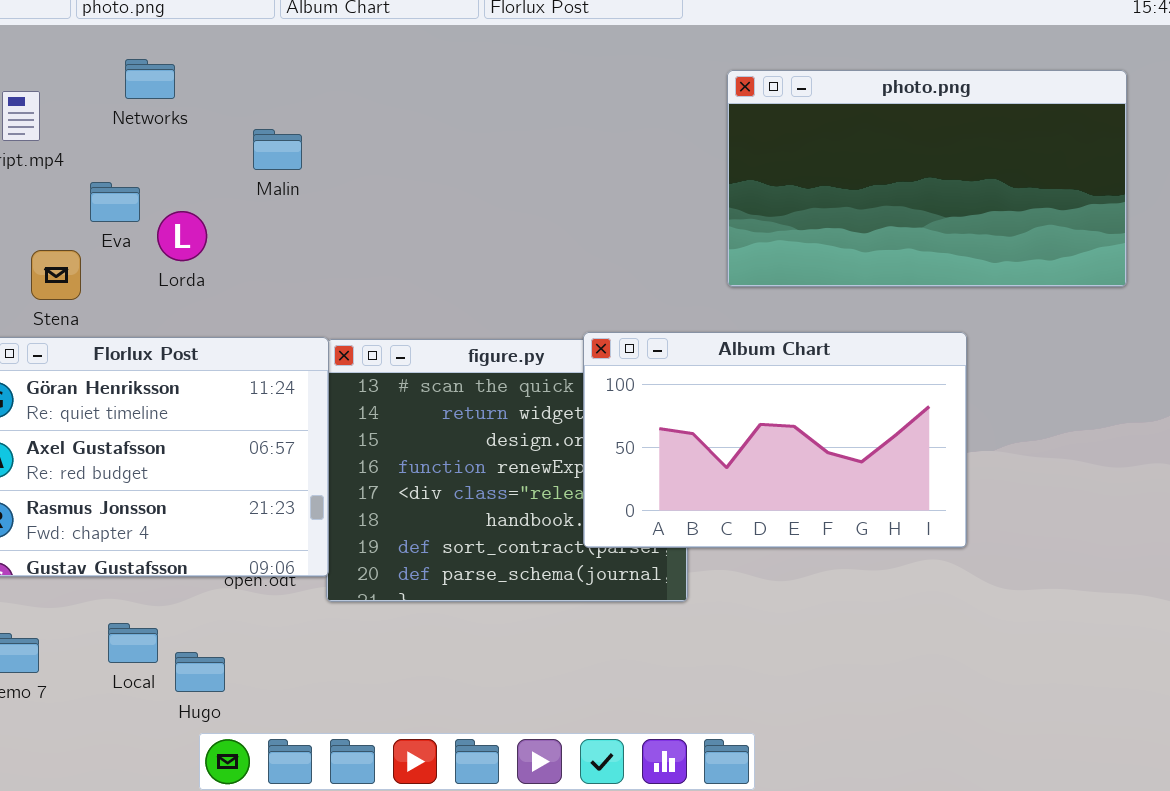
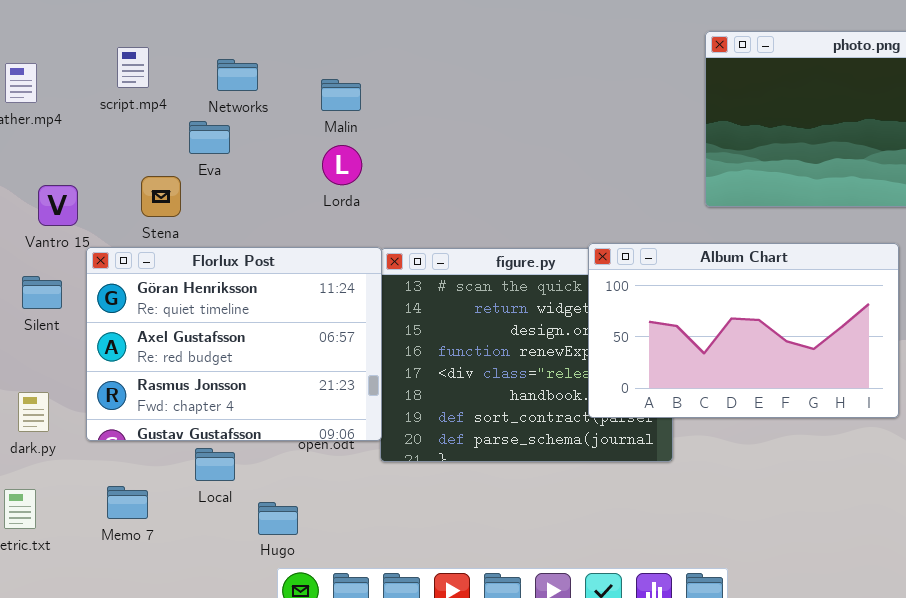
Networks: [125,59,175,99] -> [217,59,258,91], moved
Lorda: [157,211,207,261] -> [322,145,362,185], moved
Local: [108,623,158,663] -> [195,448,235,481], moved

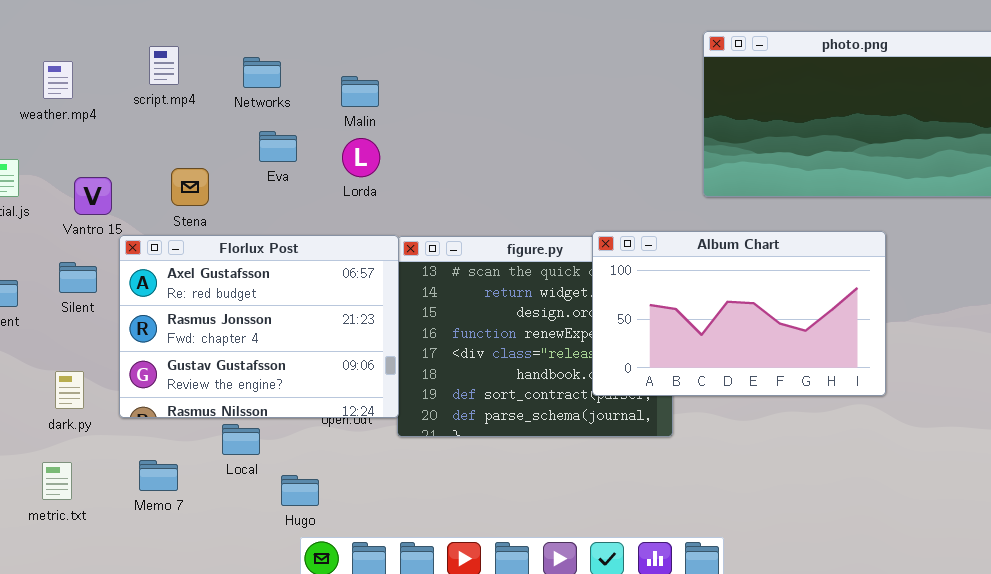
Eva: [189,121,230,154] -> [259,131,297,162], moved
Florlux Post: [86,247,382,441] -> [119,235,399,418], scrolled down 1 row

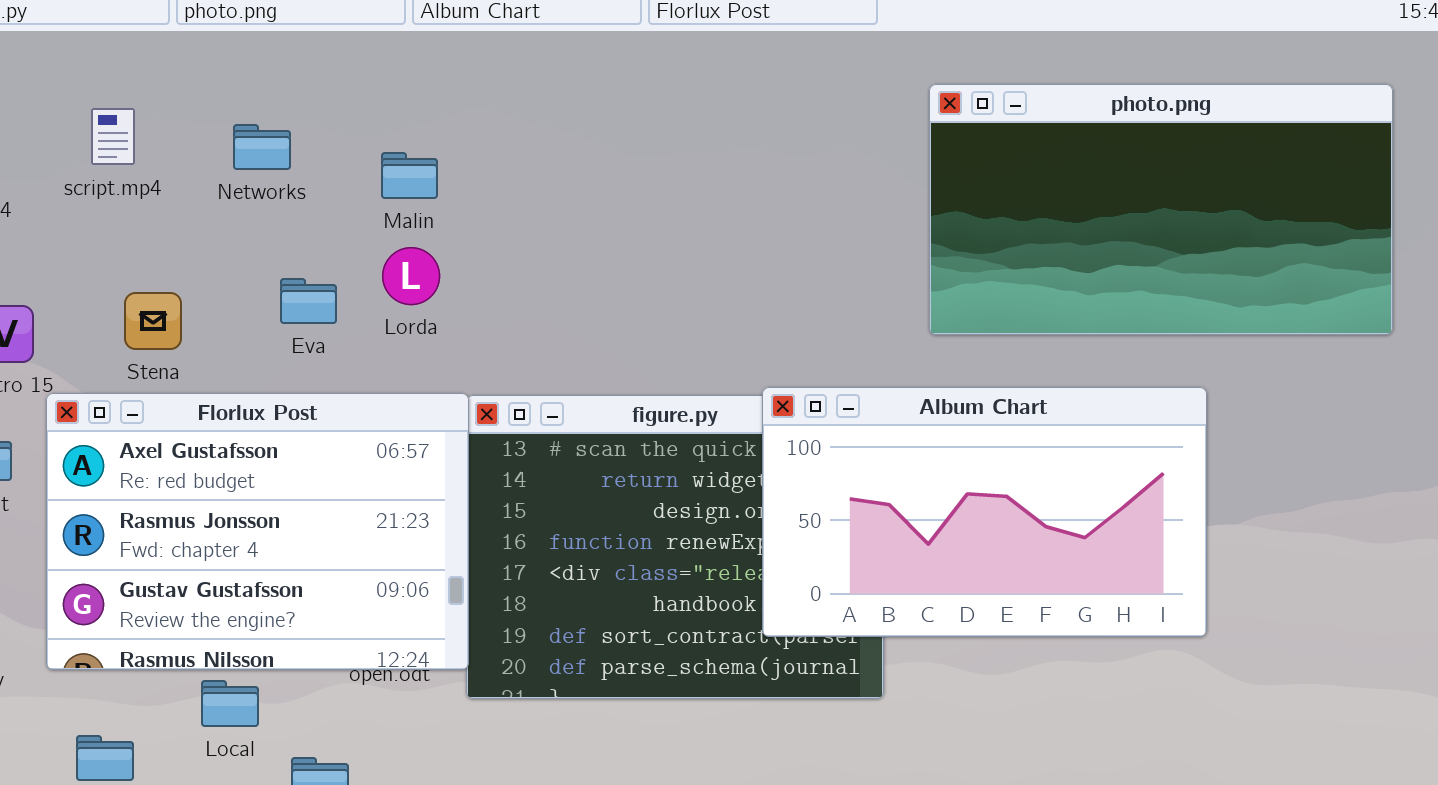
Eva: [259,131,297,162] -> [280,278,337,324], moved

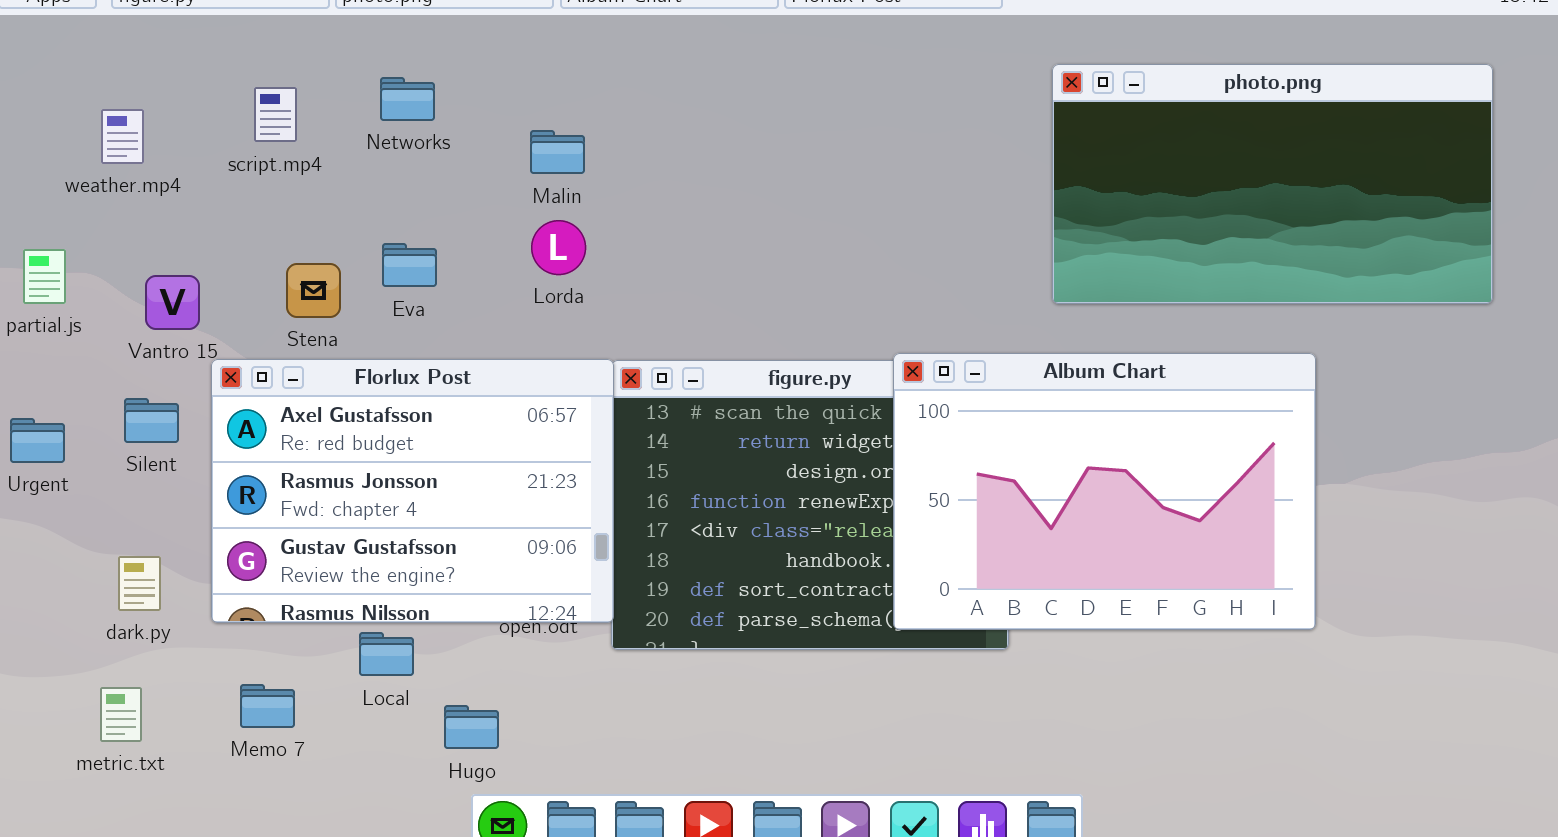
Networks: [233,124,291,170] -> [380,77,435,121], moved
Eva: [280,278,337,324] -> [382,243,437,287], moved
Album Chart: [762,387,1207,637] -> [893,353,1316,630], resized

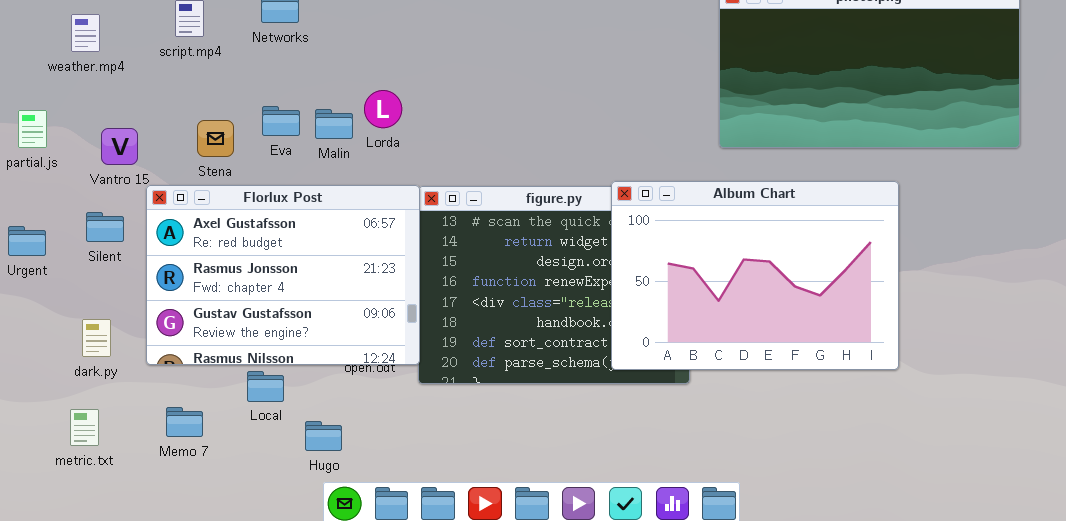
Malin: [530,130,585,174] -> [315,109,353,139], moved

